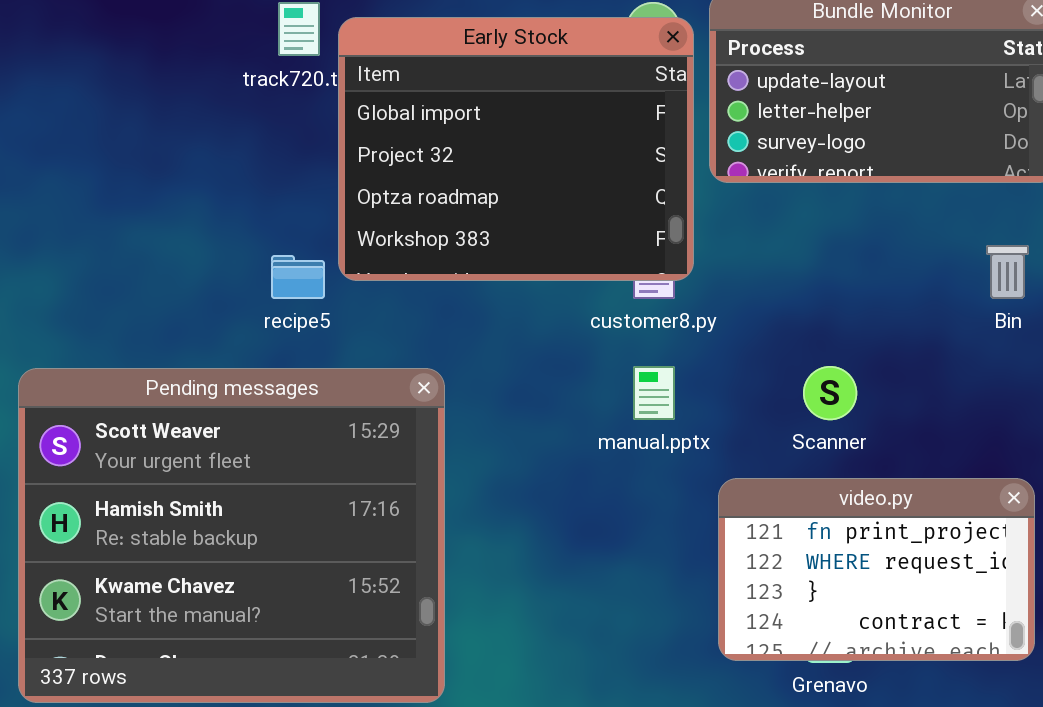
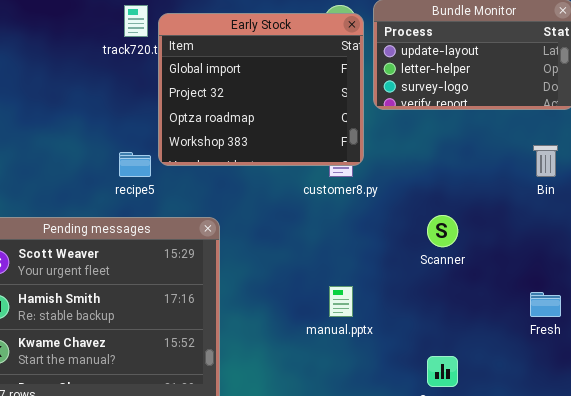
manual.pptx: [633,366,675,420] -> [329,286,353,317], moved
video.py: [718,478,1035,661] -> none, closed

